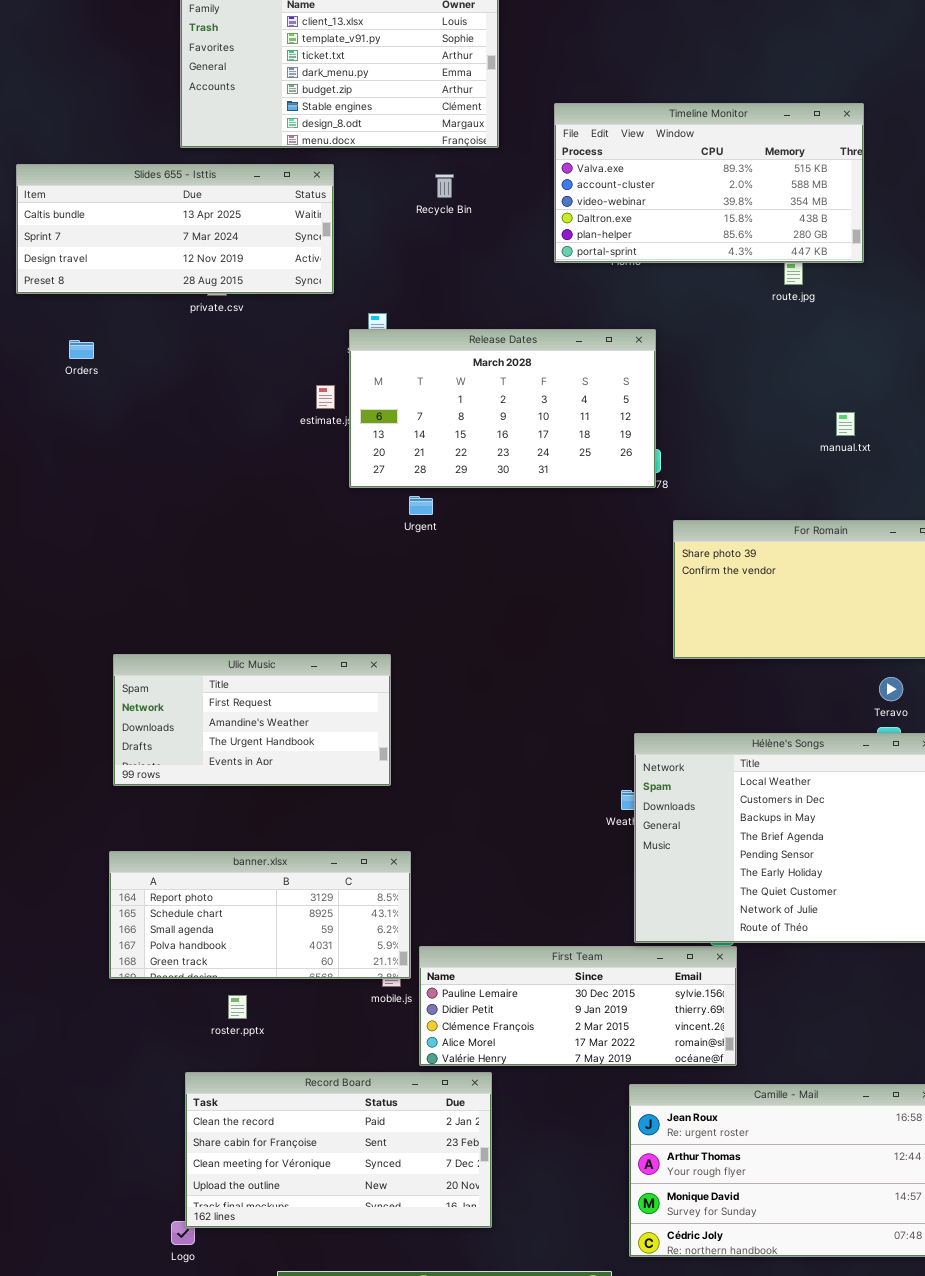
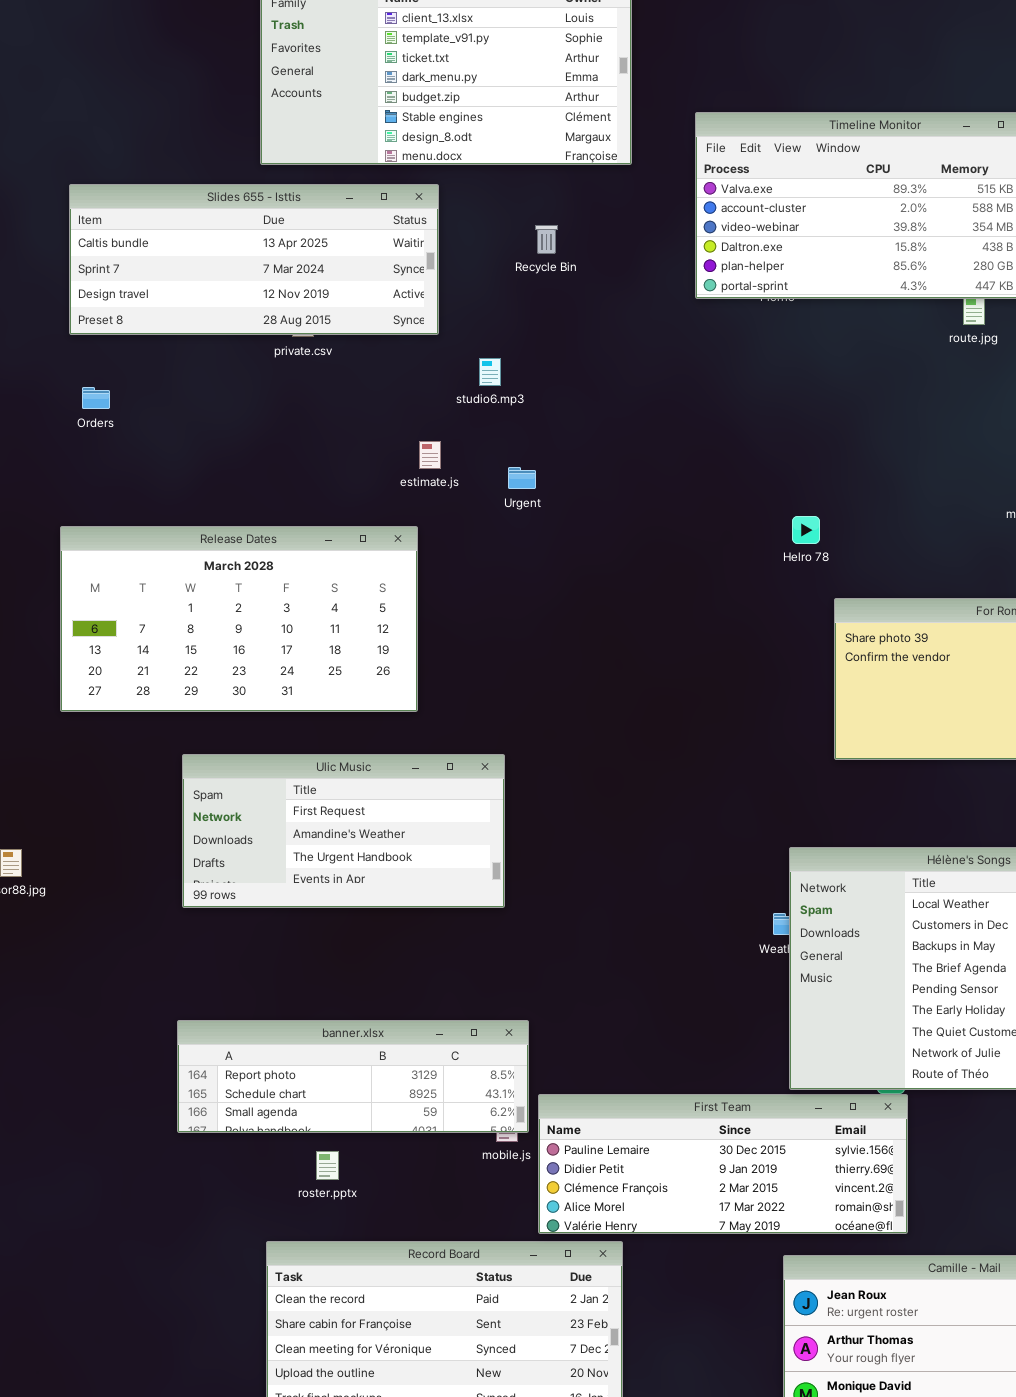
Recycle Bin: [435,174,454,198] -> [535,225,558,254], moved
Release Dates: [349,329,656,488] -> [60,526,418,712], moved
Orders: [69,340,94,359] -> [82,387,110,409], moved
Urgent: [409,496,433,515] -> [508,467,536,489], moved
banner.xlsx: [109,851,411,979] -> [177,1020,529,1133], resized

